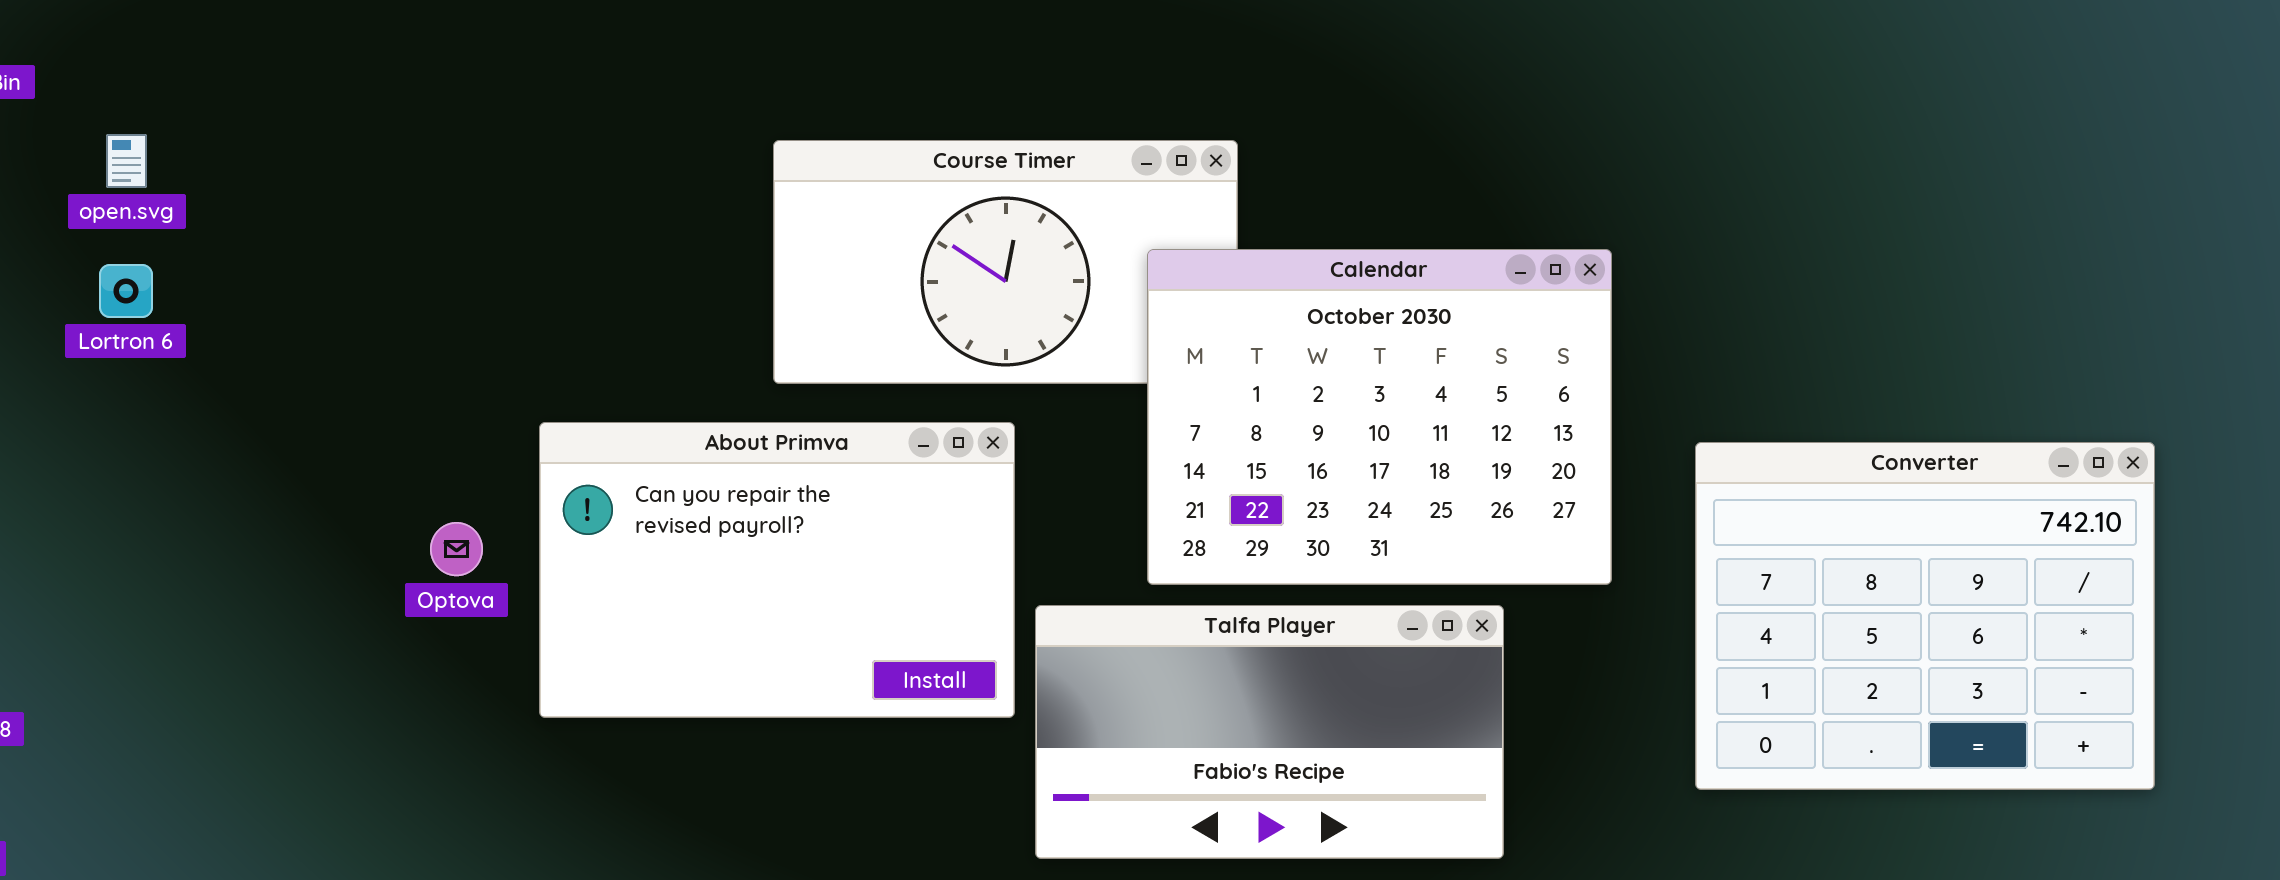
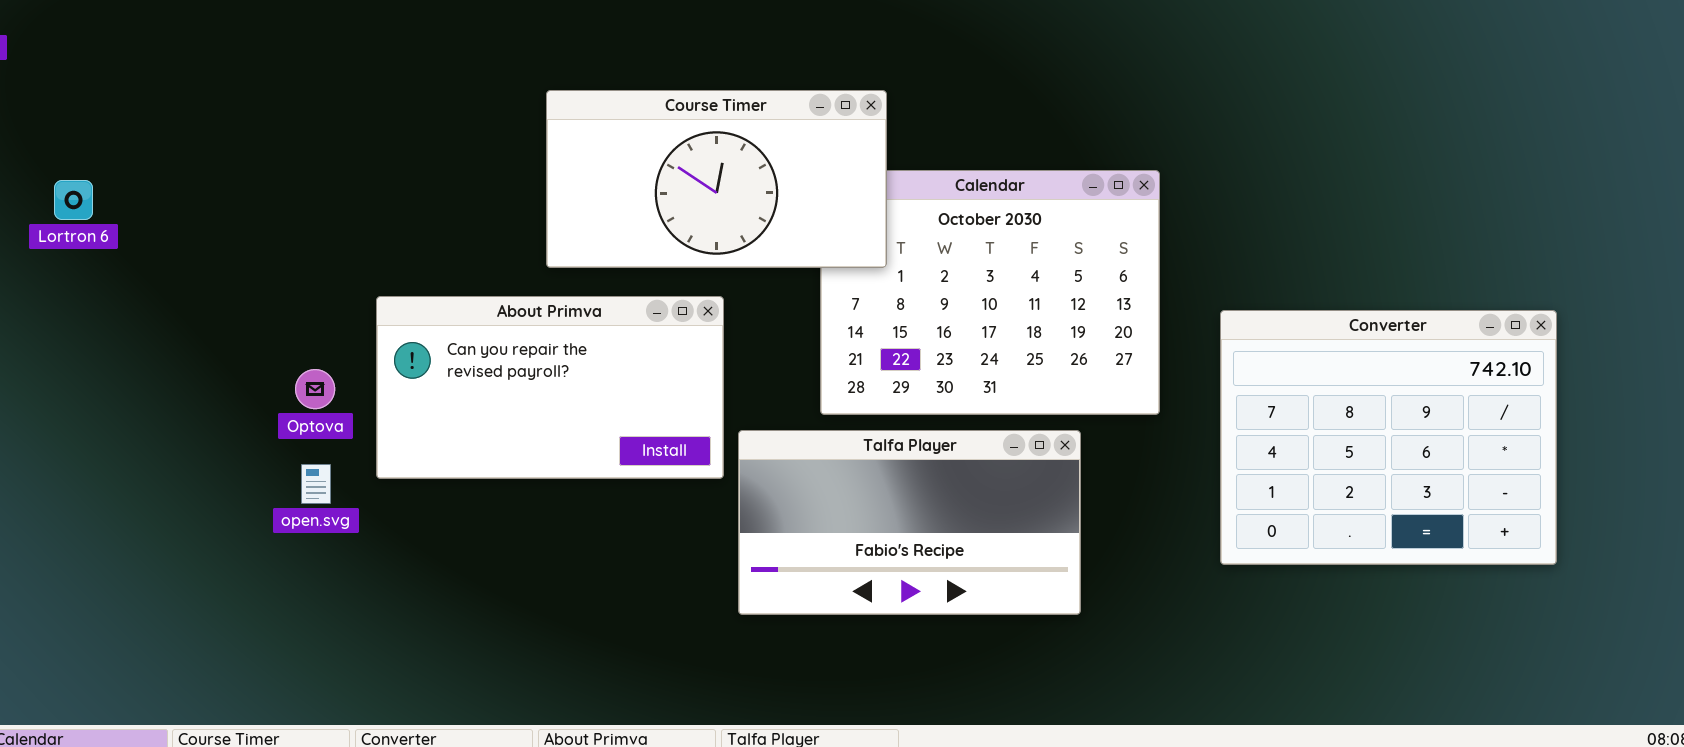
open.svg: [106,134,147,188] -> [301,464,331,504], moved
Course Timer: [773,140,1238,384] -> [546,90,887,268], raised
About Primva: [539,422,1015,718] -> [376,296,724,479], resized

